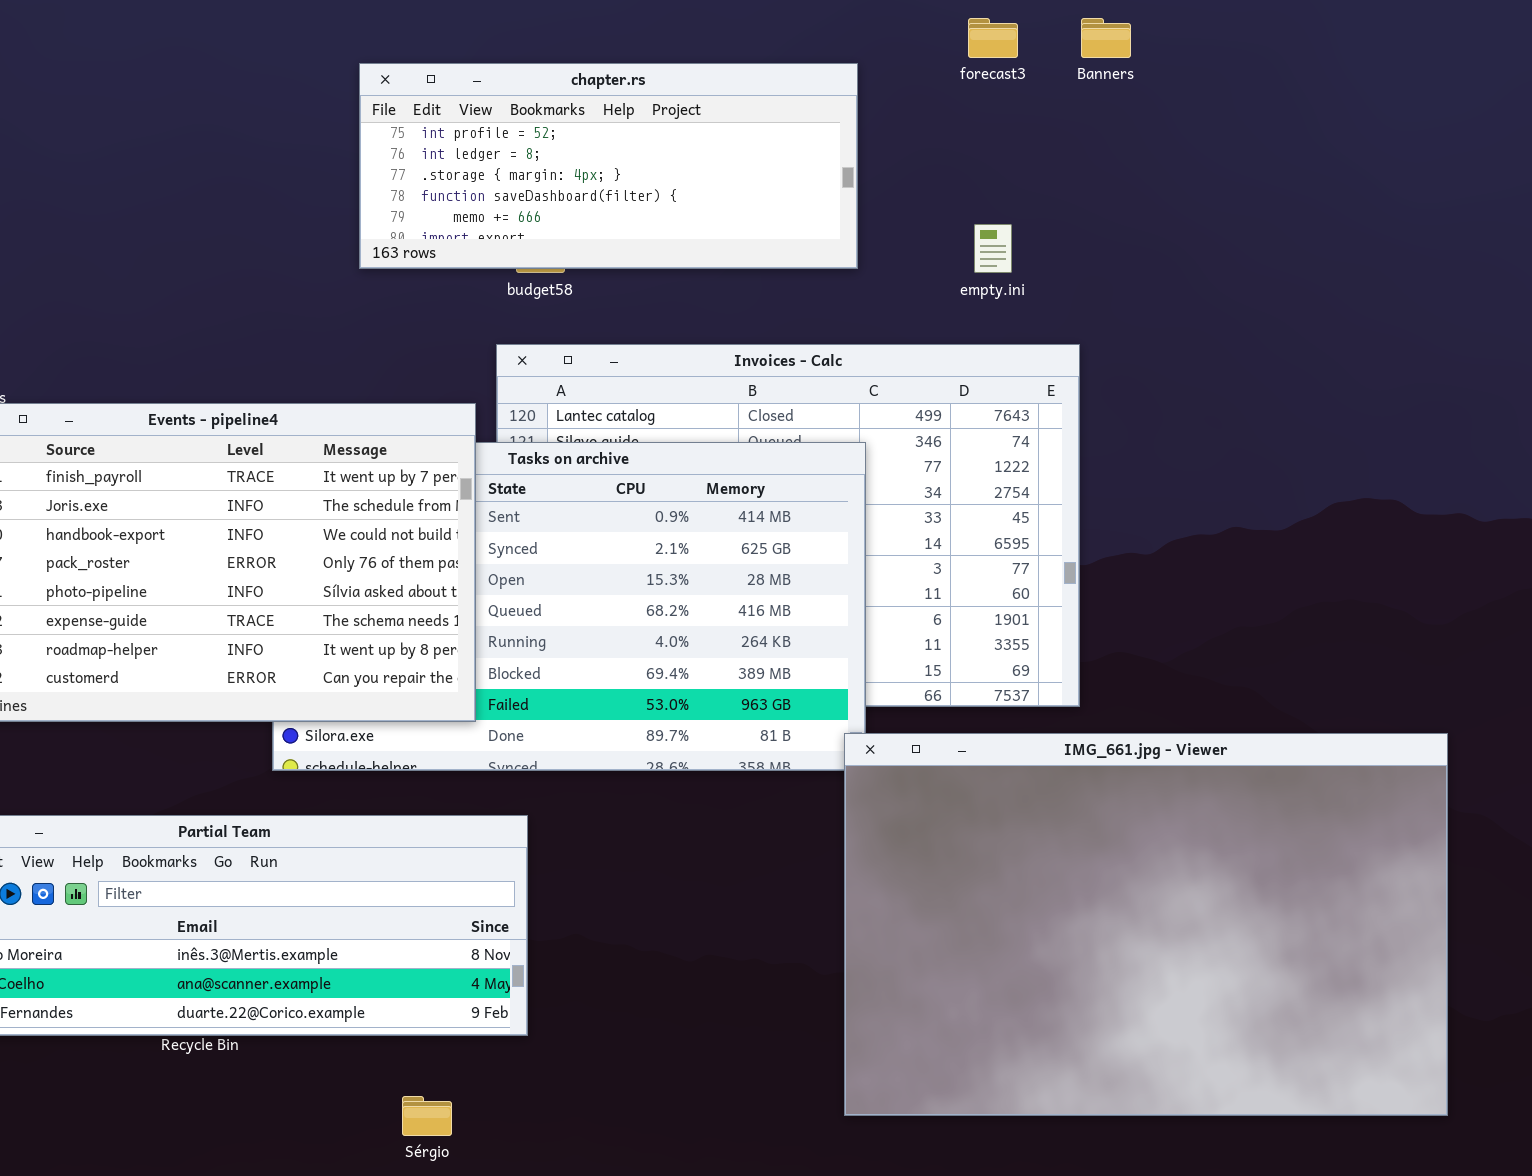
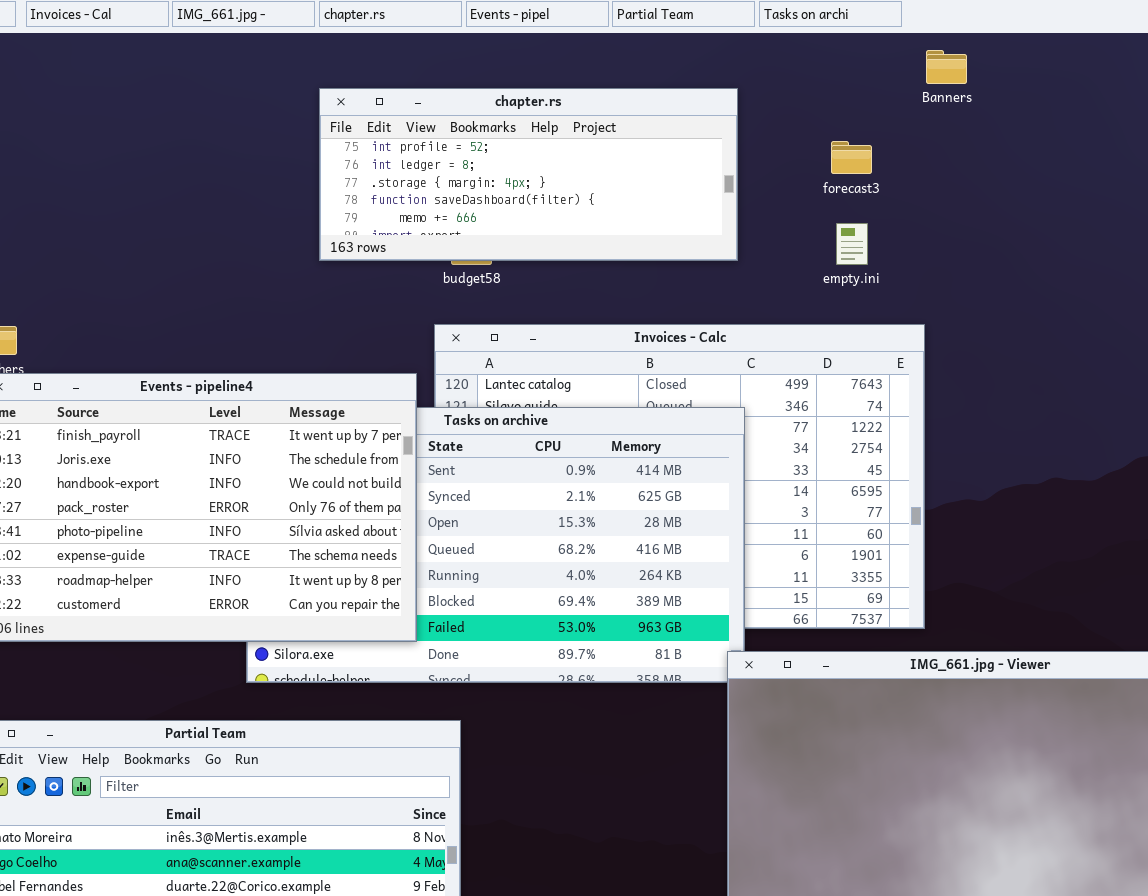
forecast3: [968,18,1018,58] -> [831,141,872,174], moved

